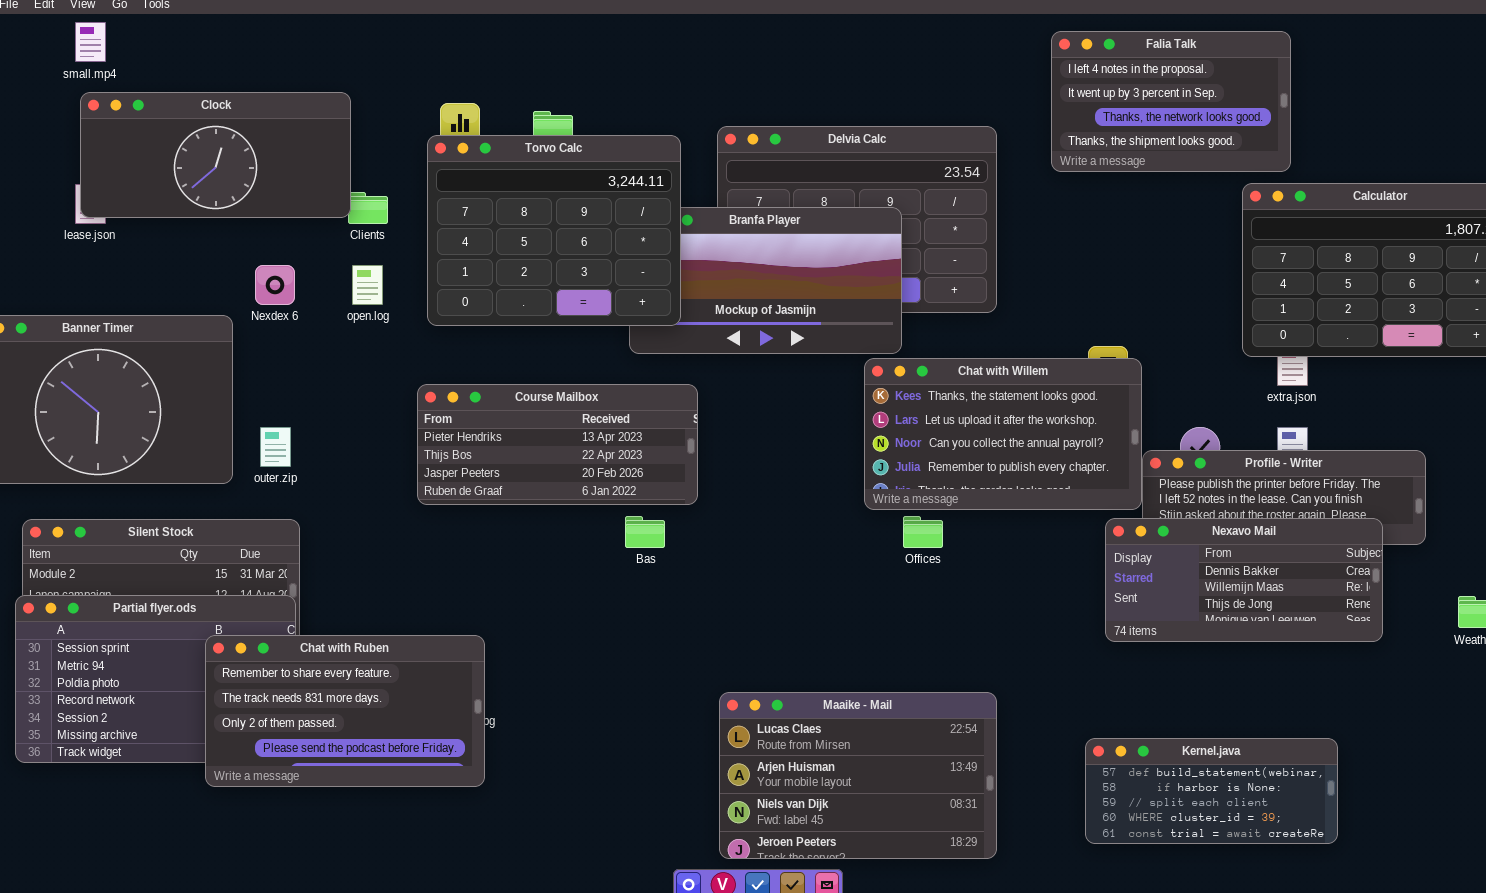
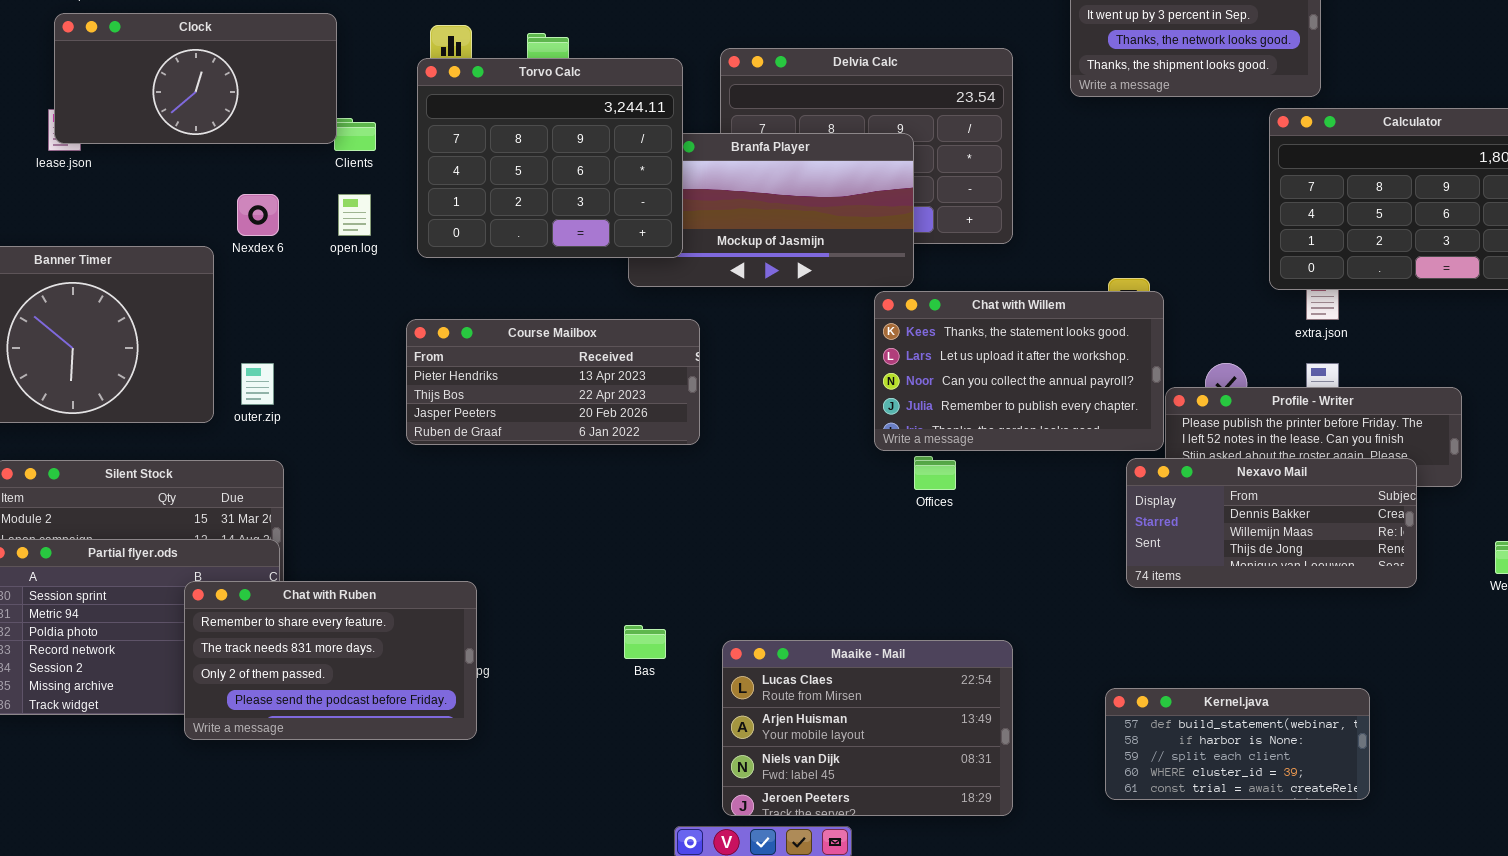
Bas: [625,516,665,548] -> [624,625,666,659], moved

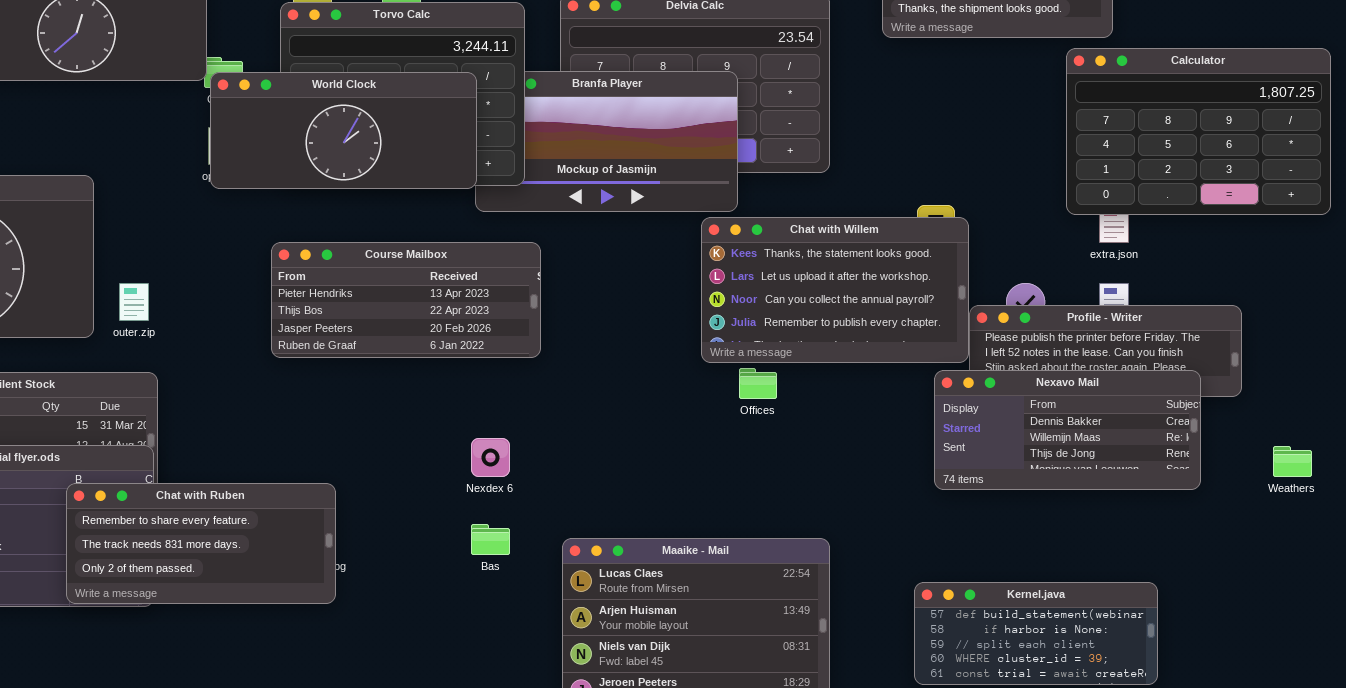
World Clock: none -> [210,72,477,189], opened
Nexdex 6: [237,194,279,236] -> [471,438,510,477], moved
Chat with Ruben: [184,581,477,740] -> [66,483,336,604], resized

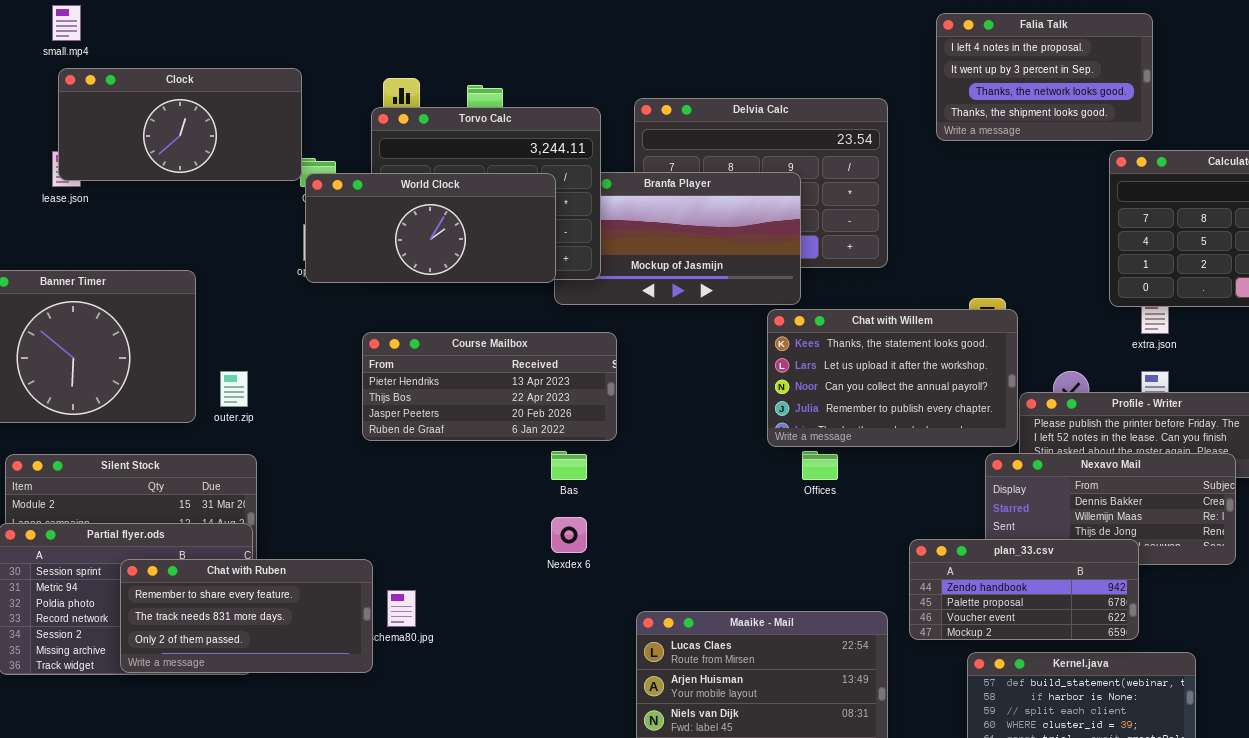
plan_33.csv: none -> [909,539,1139,640], opened
Chat with Ruben: [66,483,336,604] -> [120,559,373,673], moved
Bas: [471,524,510,555] -> [551,451,587,480], moved

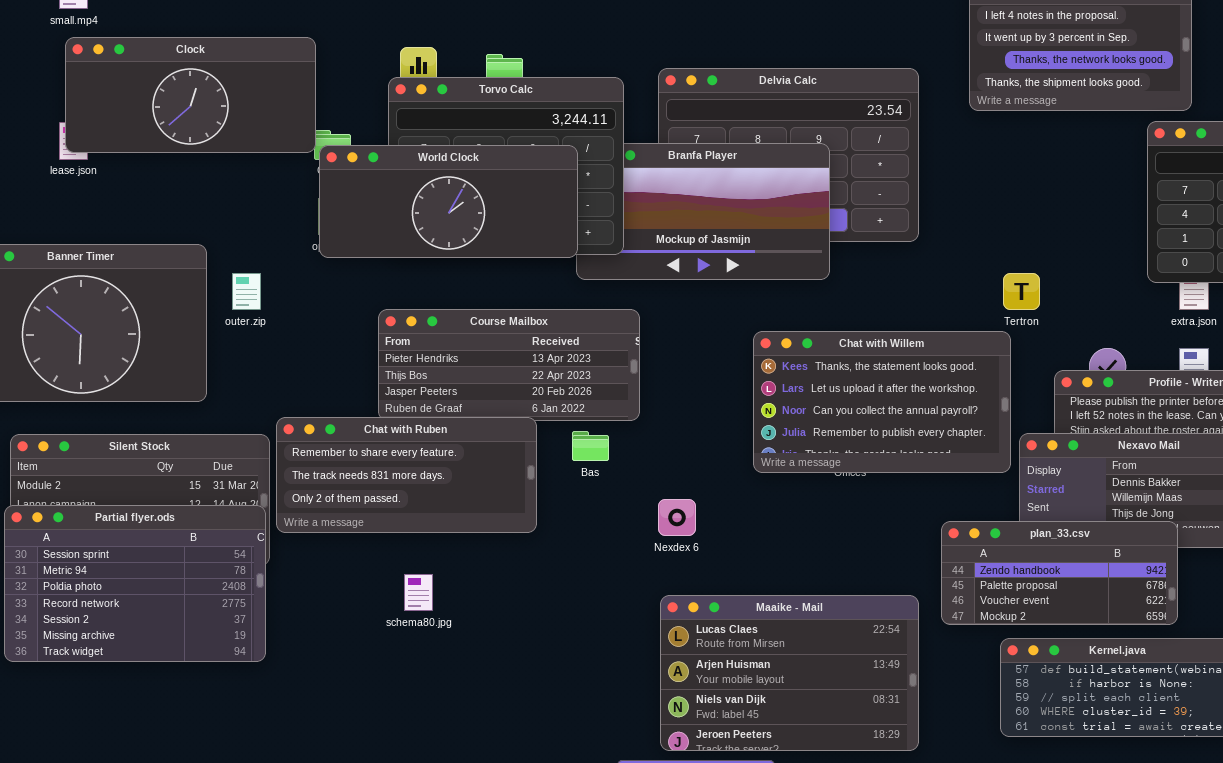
Chat with Willem: [767,309,1018,447] -> [753,331,1011,473], moved
outer.zip: [220,371,248,407] -> [232,273,261,310], moved
Nexdex 6: [551,517,587,553] -> [658,499,696,536], moved
Chat with Ruben: [120,559,373,673] -> [276,417,537,533], moved

